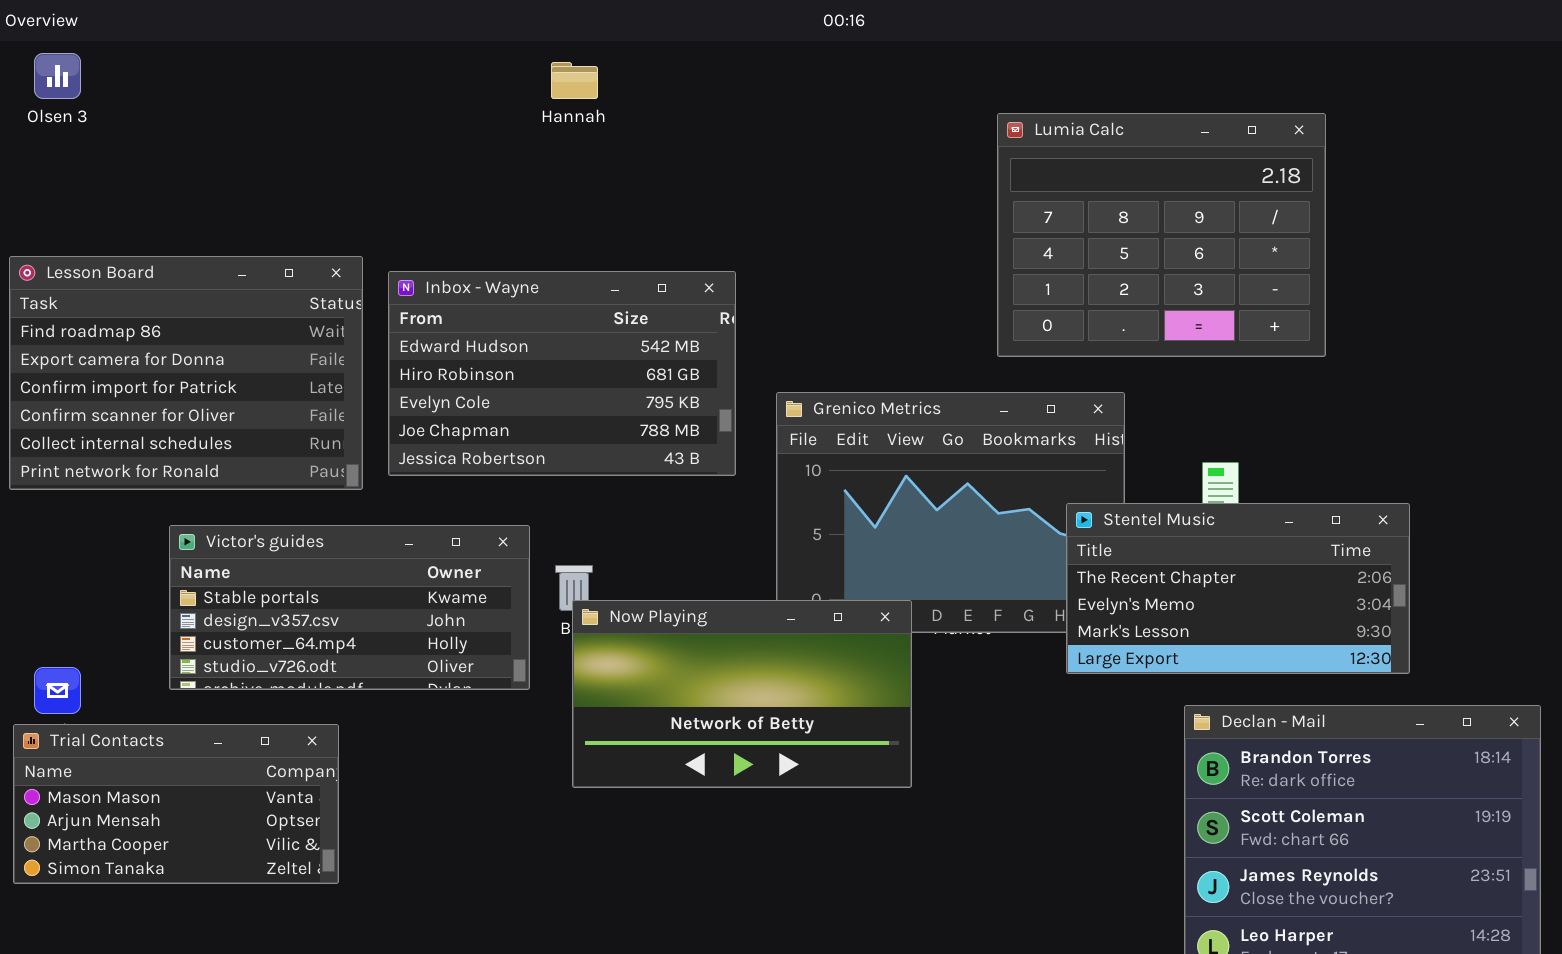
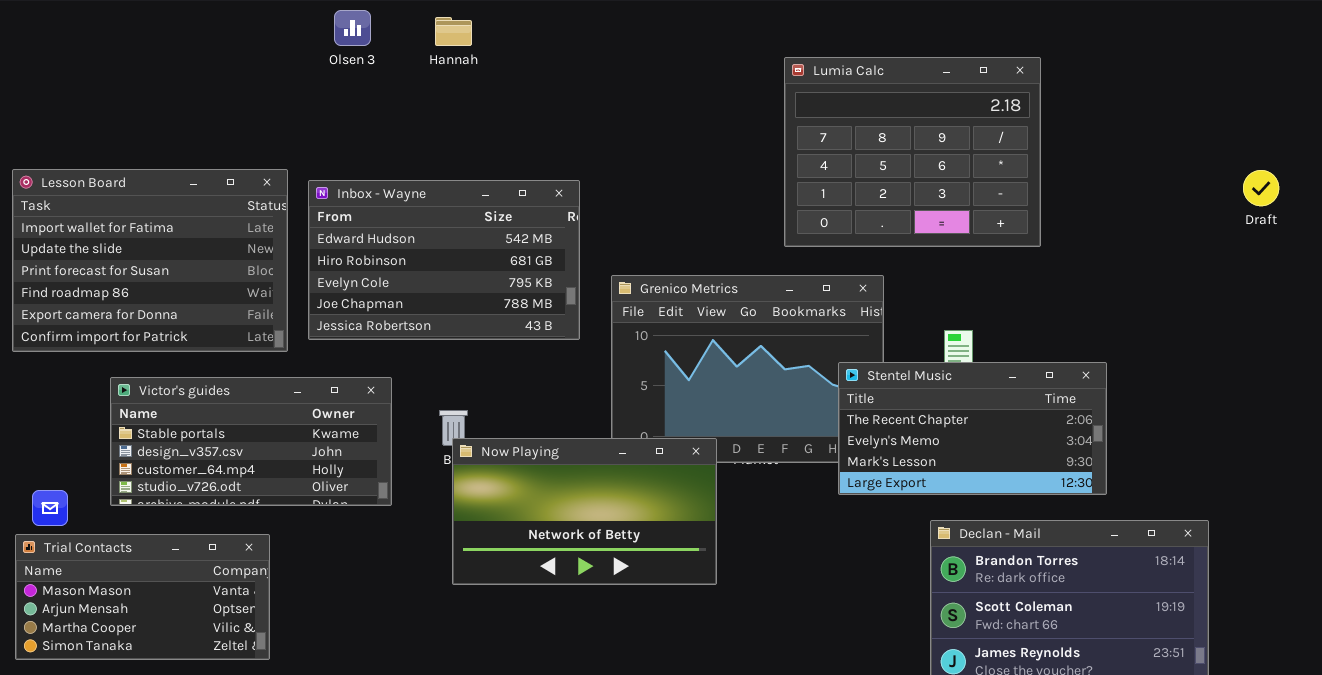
Olsen 3: [34,53,81,99] -> [334,10,371,46], moved
Lesson Board: [9,256,363,490] -> [12,169,288,352], scrolled up 3 rows
Victor's guides: [169,525,530,690] -> [110,377,392,506], moved

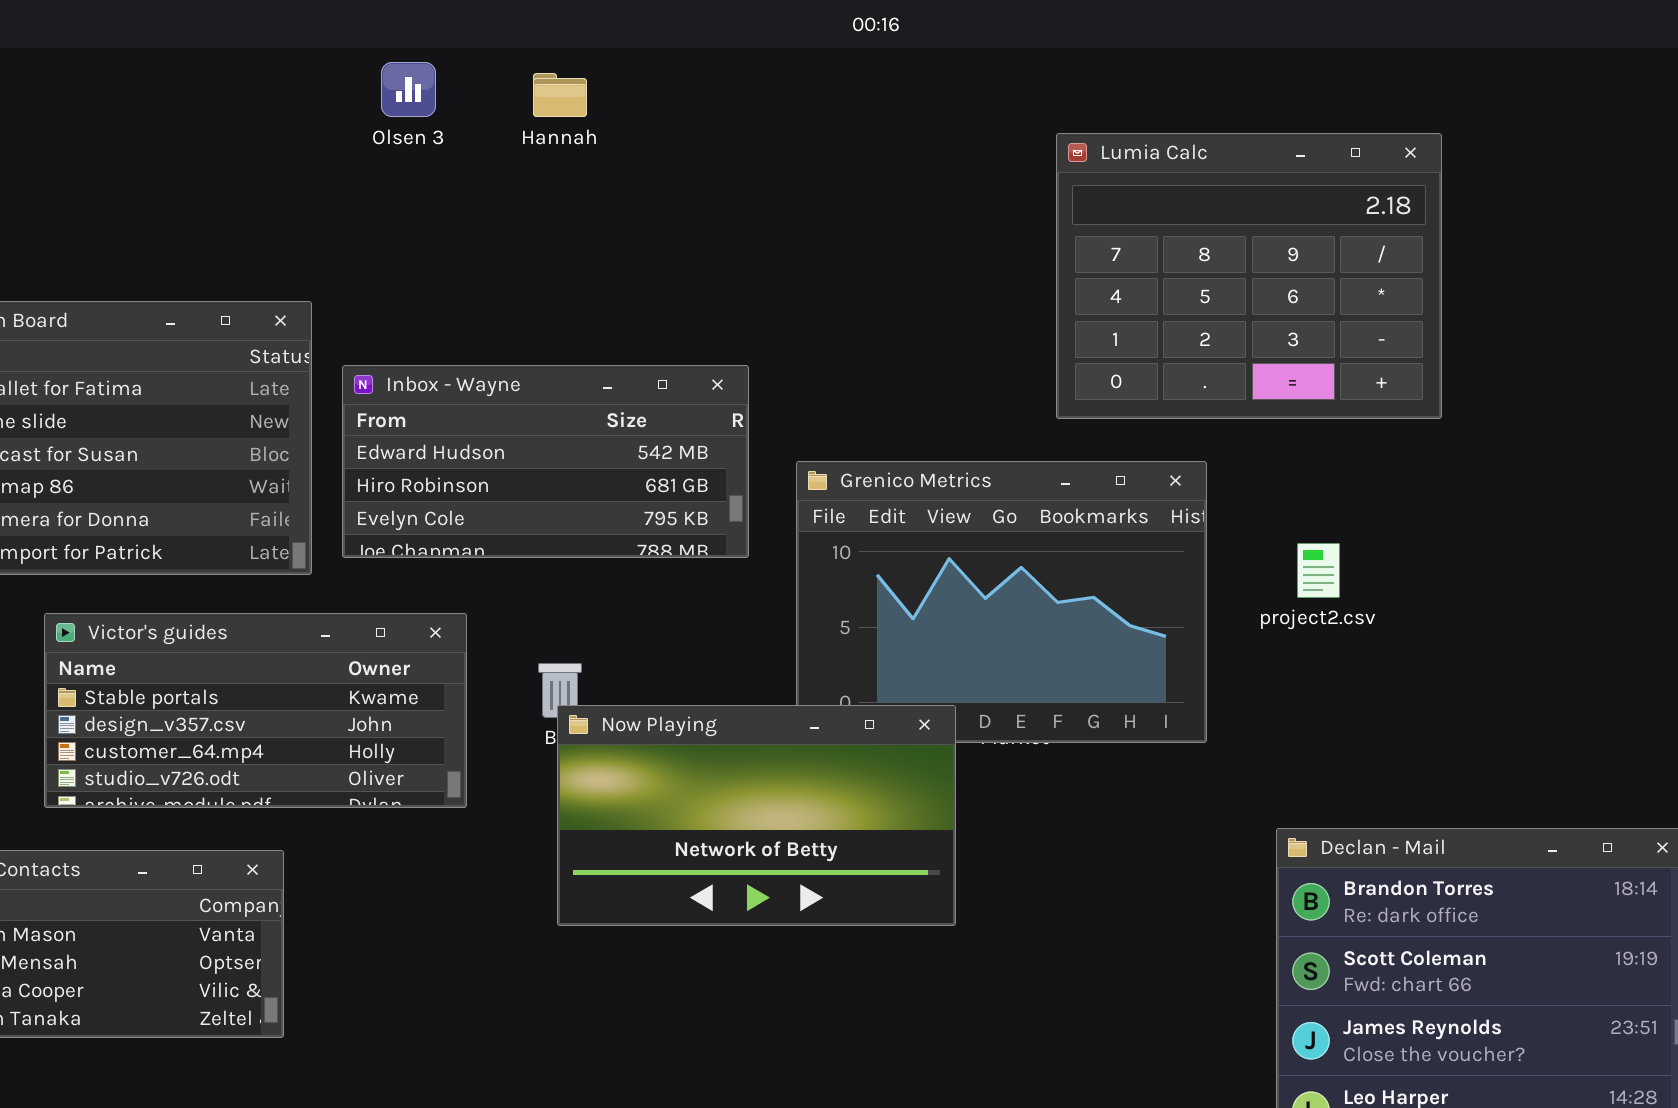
Inbox - Wayne: [308,180,580,340] -> [342,365,749,558], resized
Stentel Music: [838,362,1107,495] -> none, closed

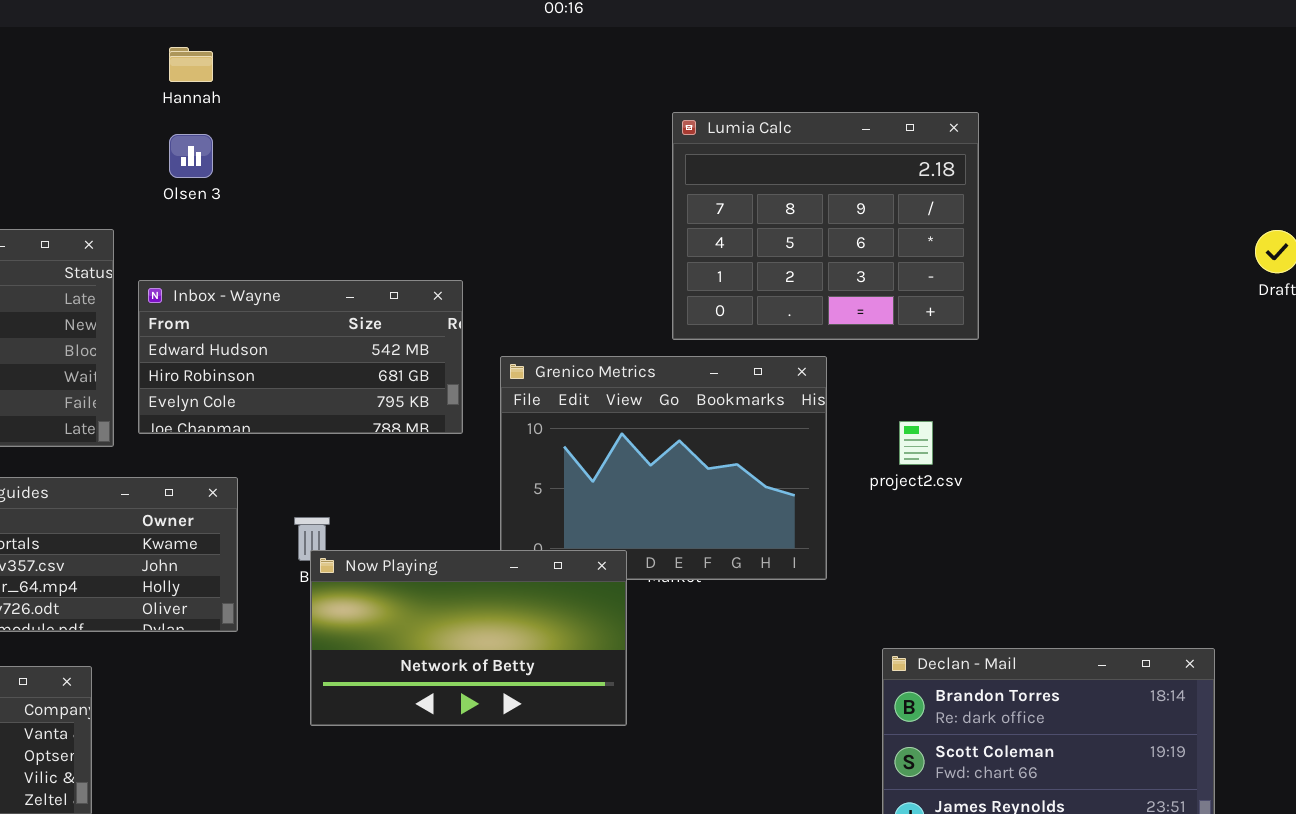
Olsen 3: [381,62,436,117] -> [169,134,213,178], moved
Hannah: [533,73,587,117] -> [169,47,213,82], moved
Lumia Calc: [1056,133,1442,419] -> [672,112,979,340], moved

